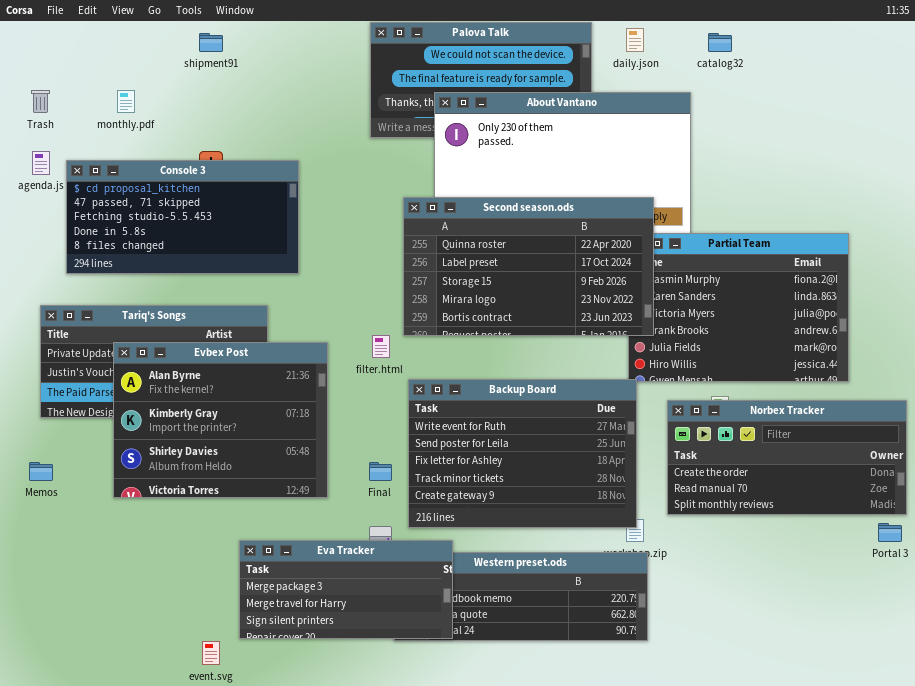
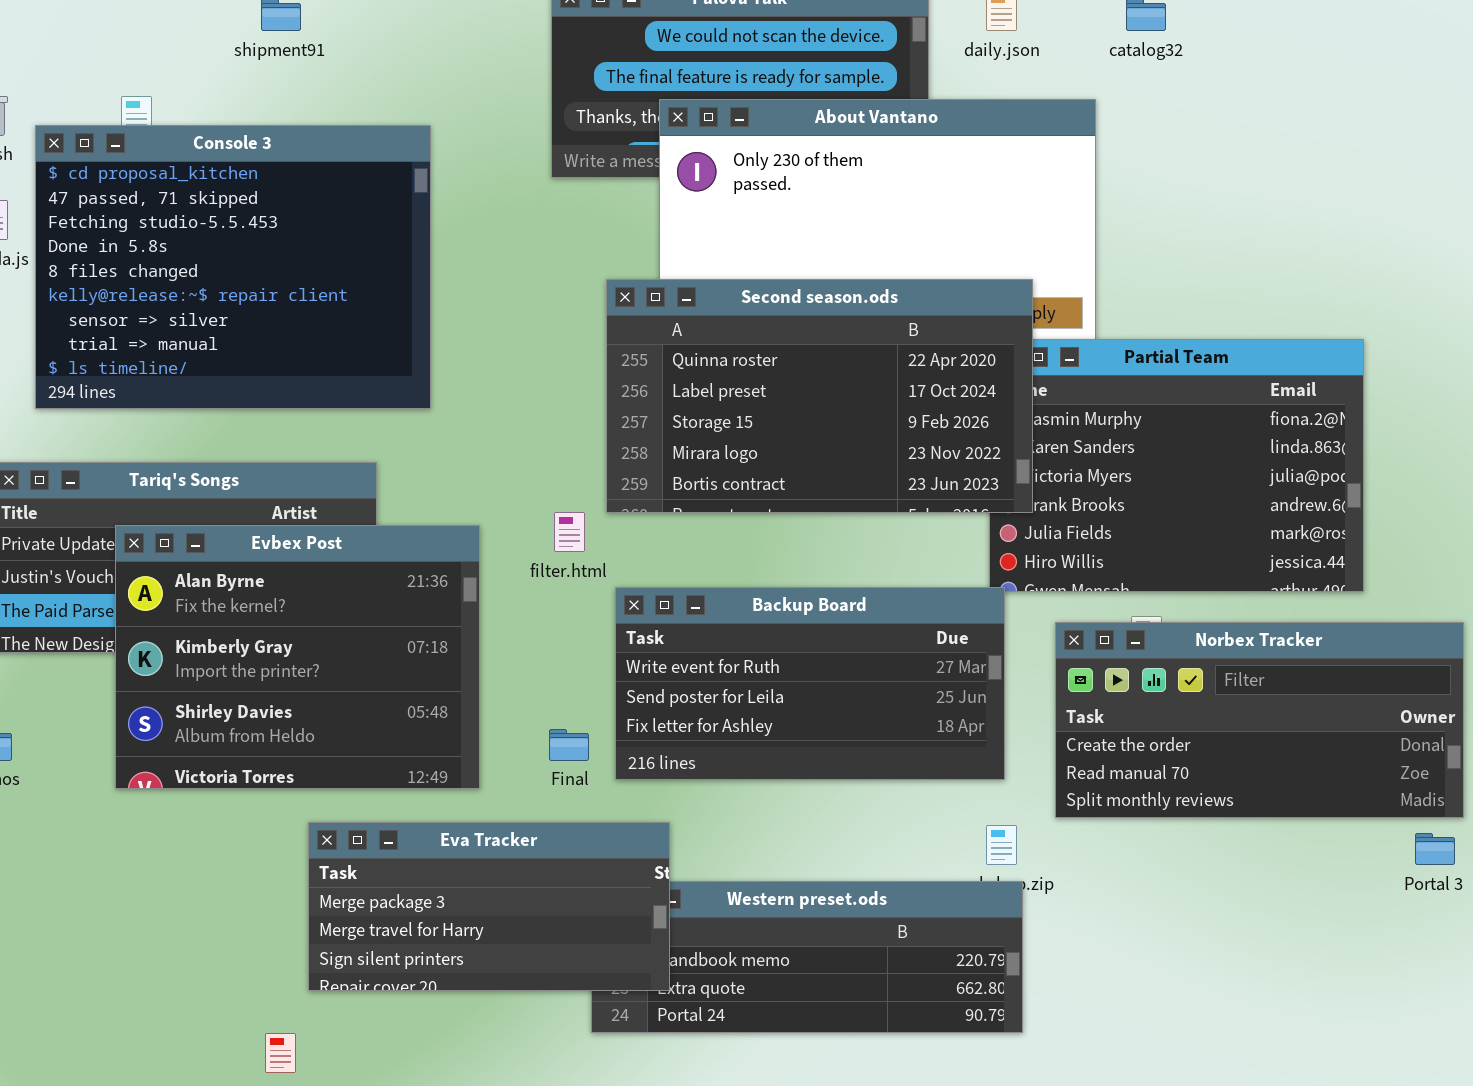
Console 3: [66,160,299,274] -> [35,125,431,409], resized
Backup Board: [408,379,637,528] -> [615,587,1005,780], resized
Eva Tracker: [239,540,453,639] -> [308,822,670,991], moved

